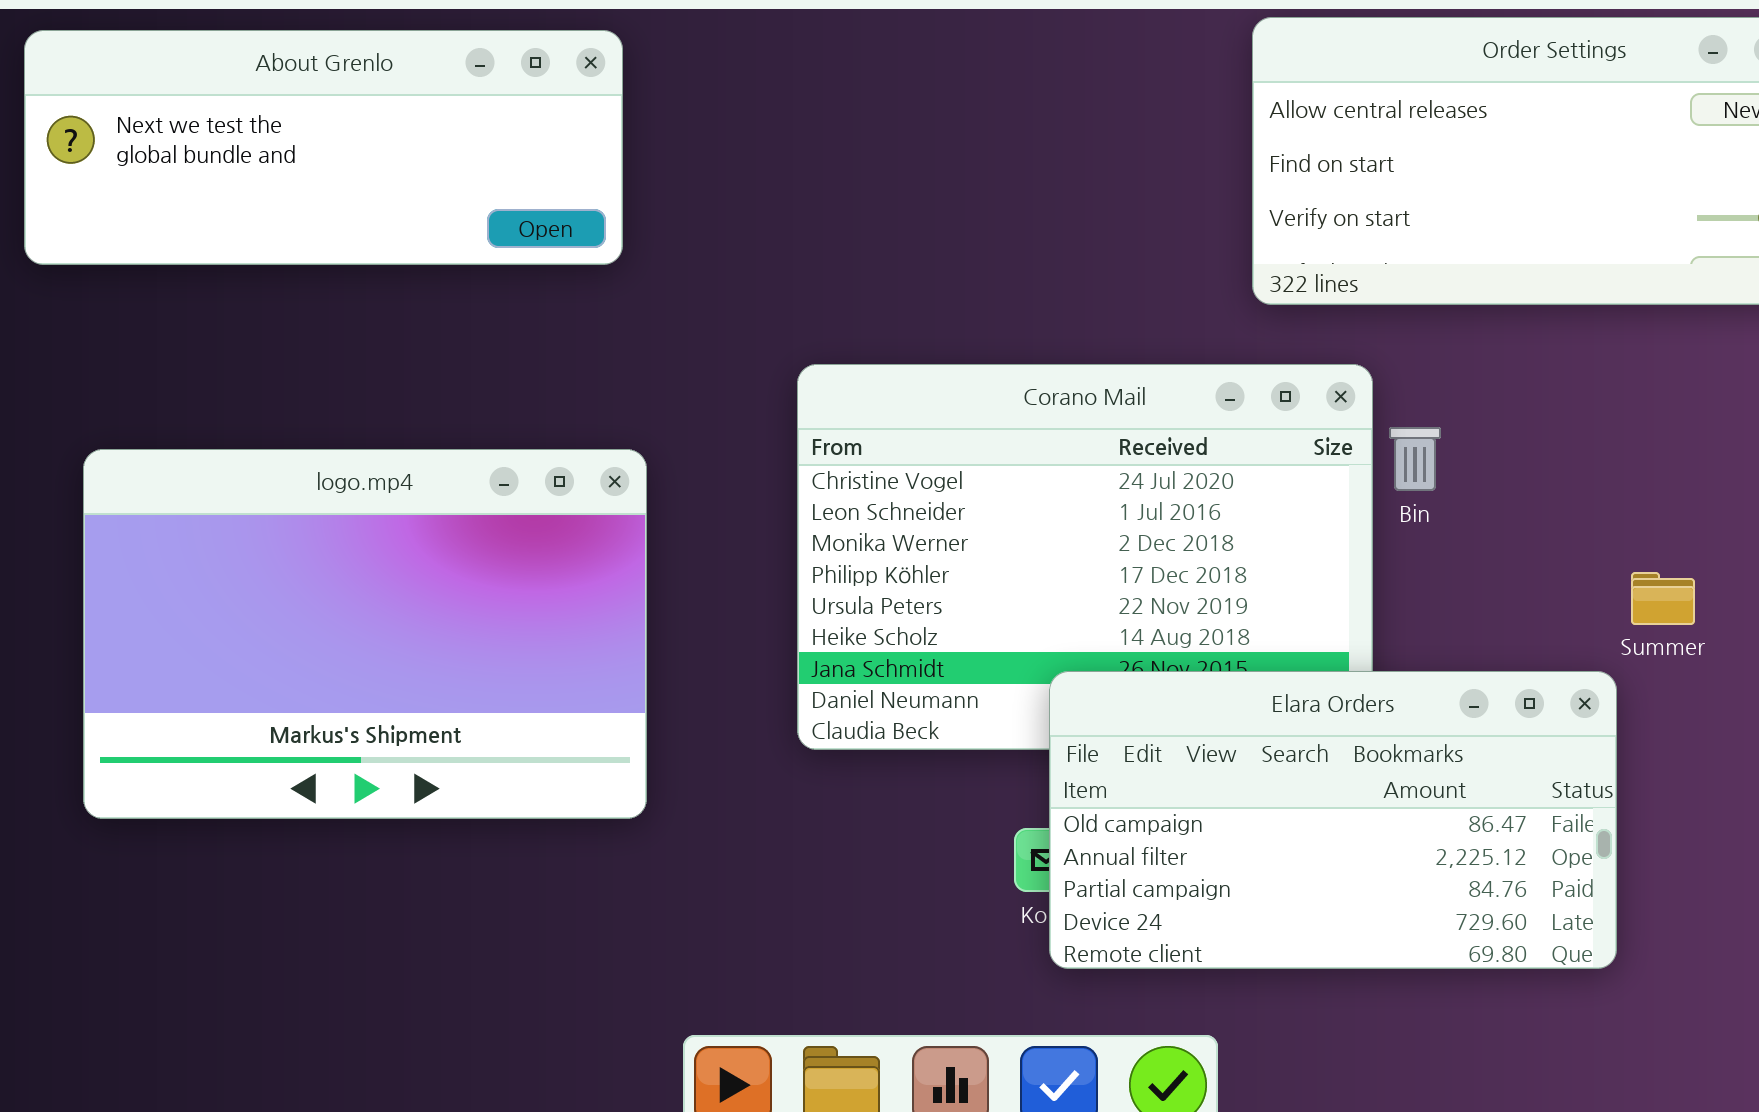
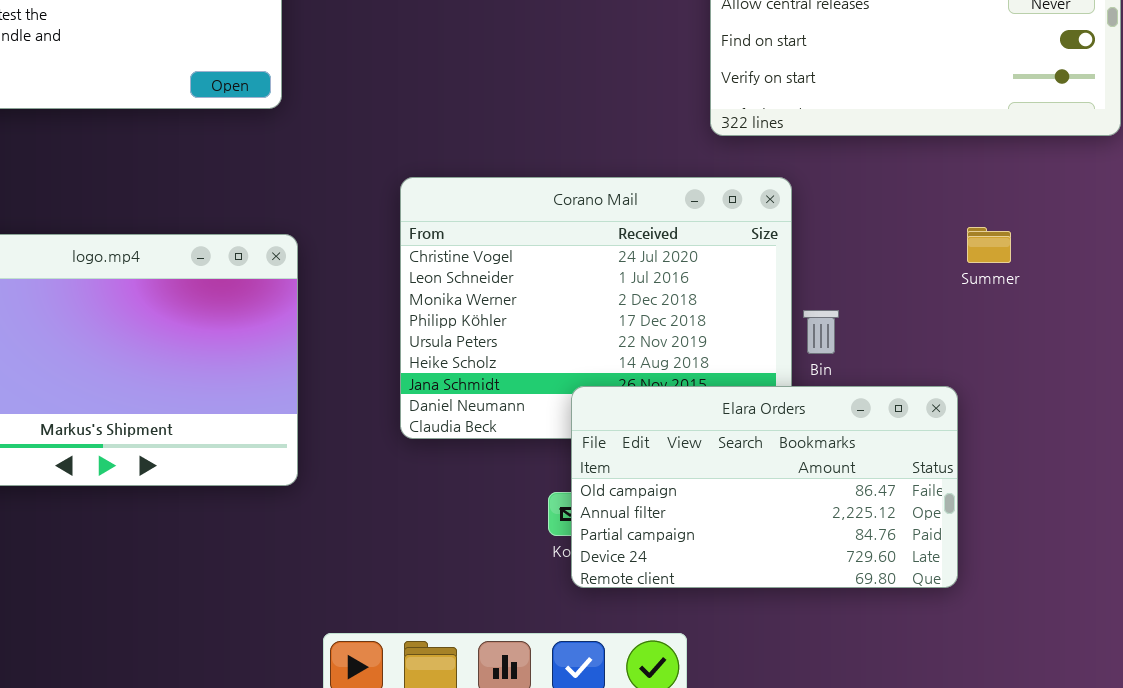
Bin: [1389,427,1441,491] -> [803,310,839,354], moved
Summer: [1631,572,1695,625] -> [967,227,1011,263], moved

